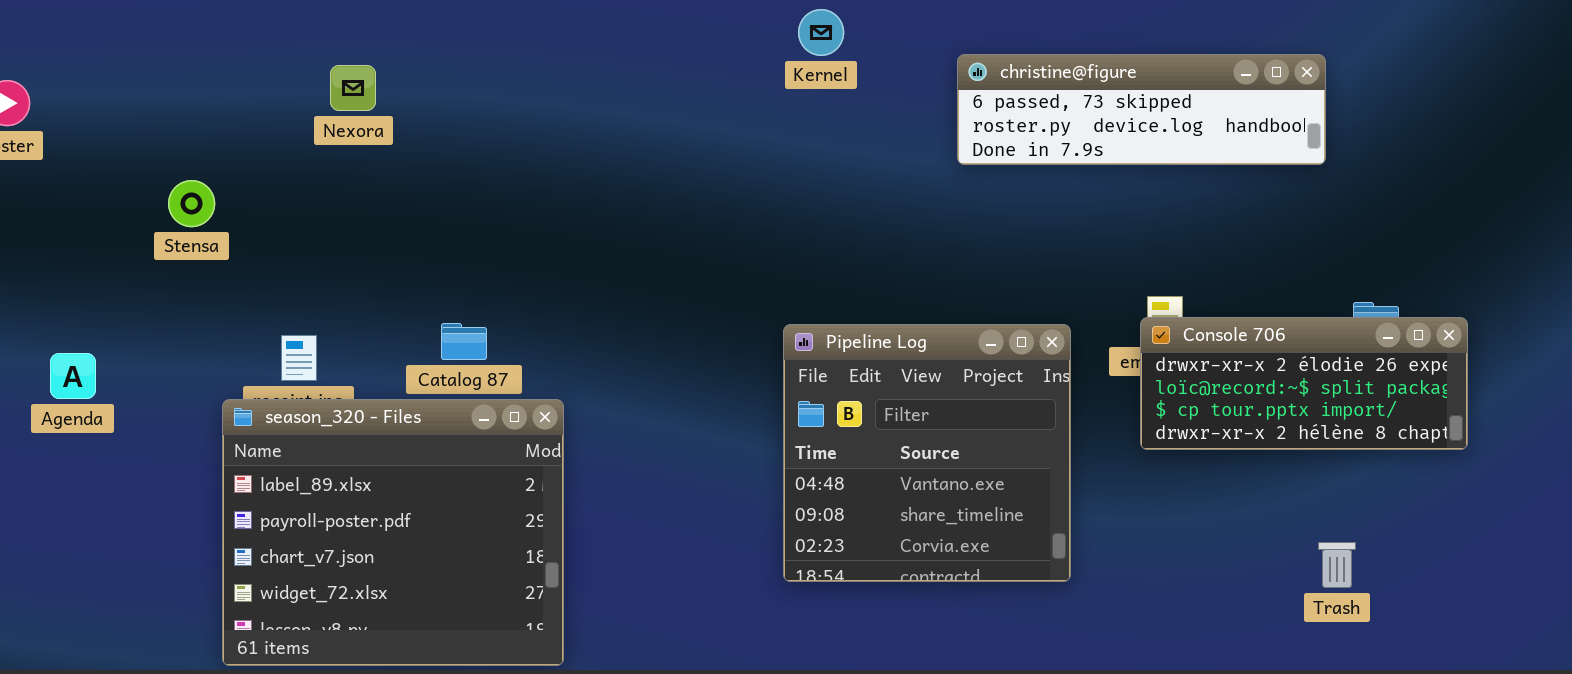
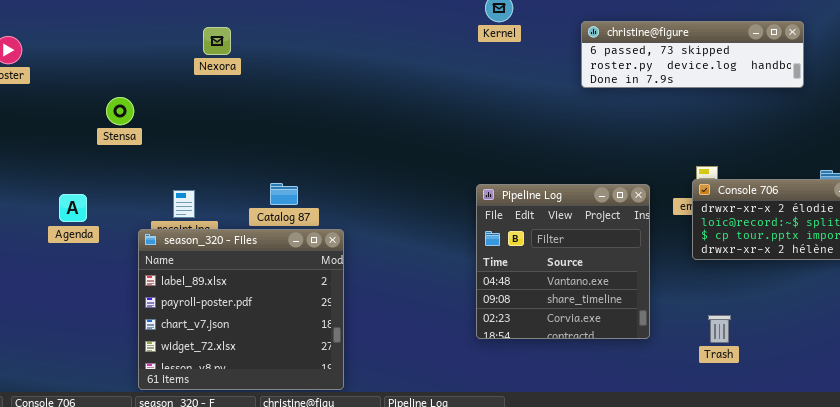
Agenda: [50,353,96,399] -> [59,194,87,222], moved
Trash: [1318,542,1356,588] -> [708,315,731,343], moved

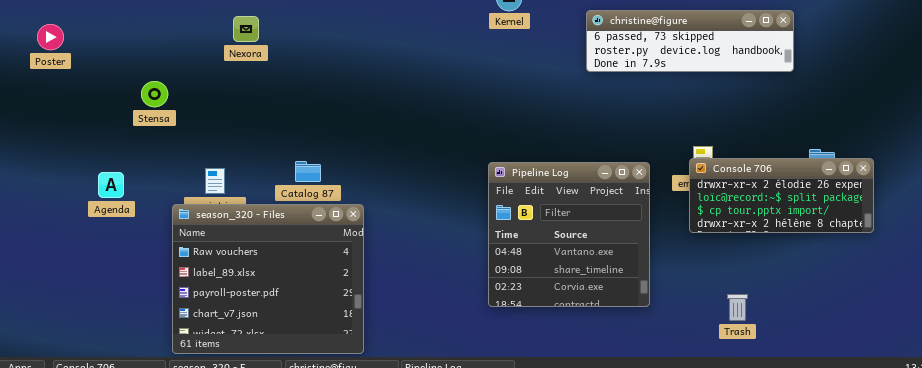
season_320 - Files: [138,229,344,390] -> [172,204,364,354], scrolled up 1 row
Trash: [708,315,731,343] -> [727,294,748,321], moved

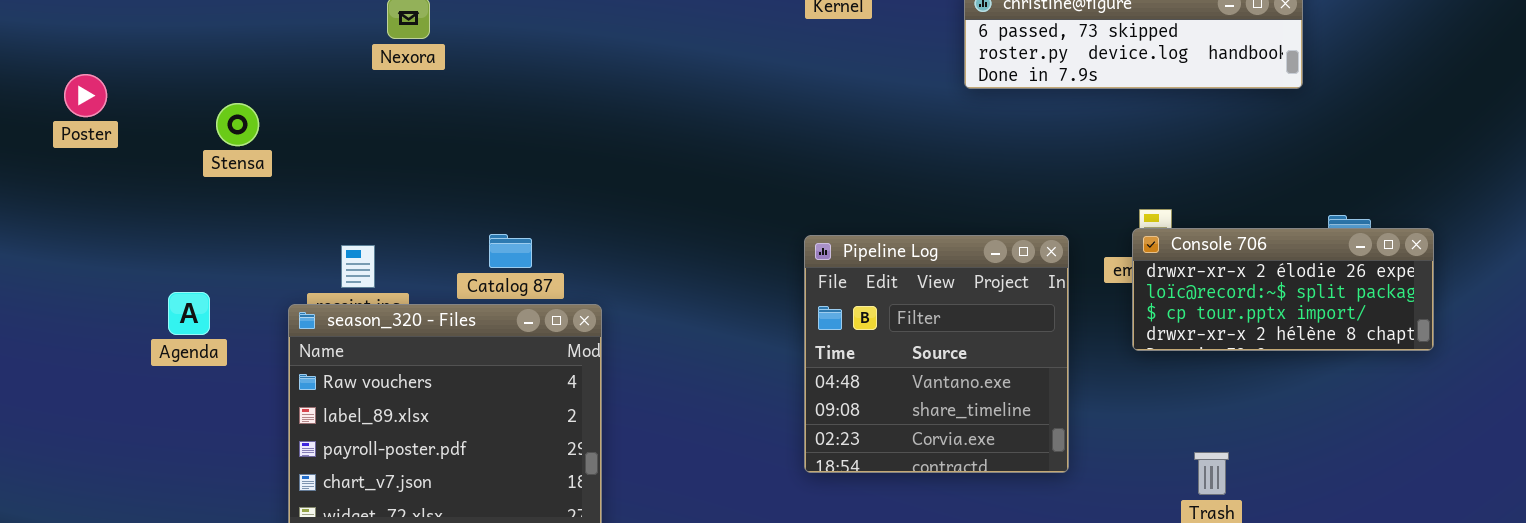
Poster: [37,24,64,50] -> [64,74,107,117], moved
Stensa: [141,81,168,107] -> [216,103,259,146], moved
Agenda: [98,172,124,198] -> [168,292,210,335], moved

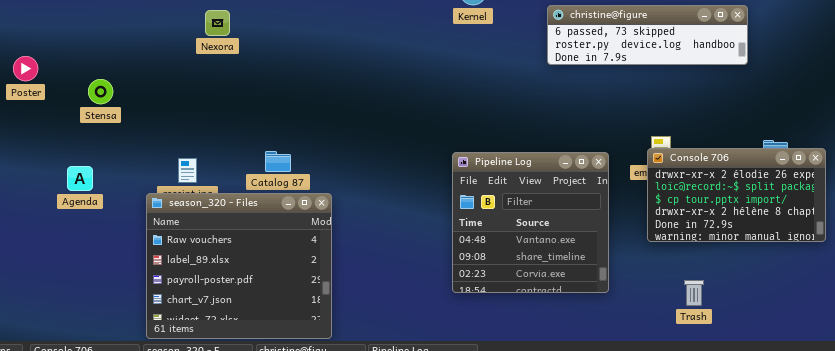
Stensa: [216,103,259,146] -> [88,79,113,104], moved
Console 706: [1132,228,1434,351] -> [647,148,826,242], resized
Agenda: [168,292,210,335] -> [67,166,93,191], moved

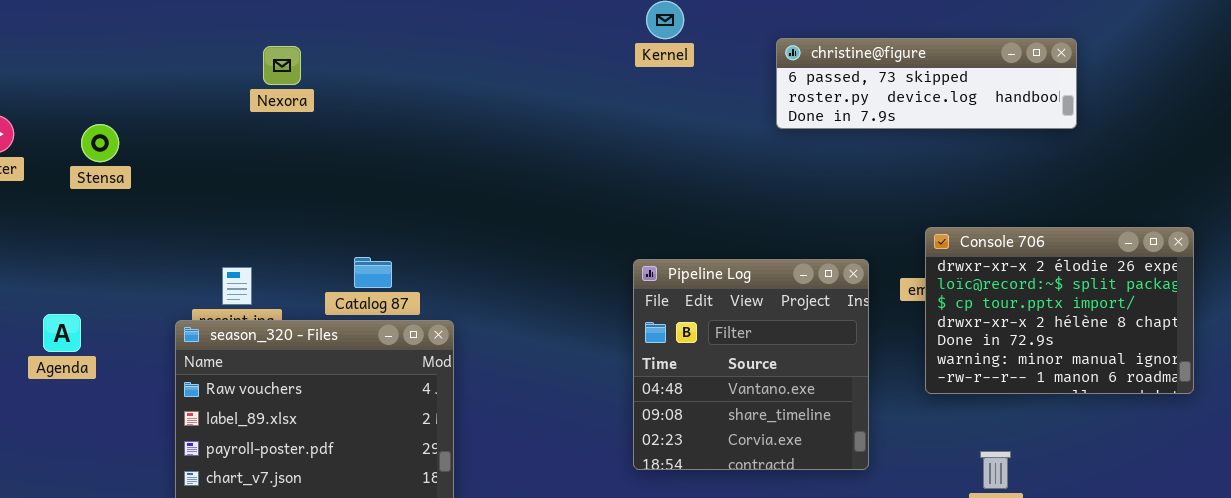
Stensa: [88,79,113,104] -> [81,124,119,162], moved
Console 706: [647,148,826,242] -> [925,227,1194,394], resized
Agenda: [67,166,93,191] -> [43,314,81,352], moved

